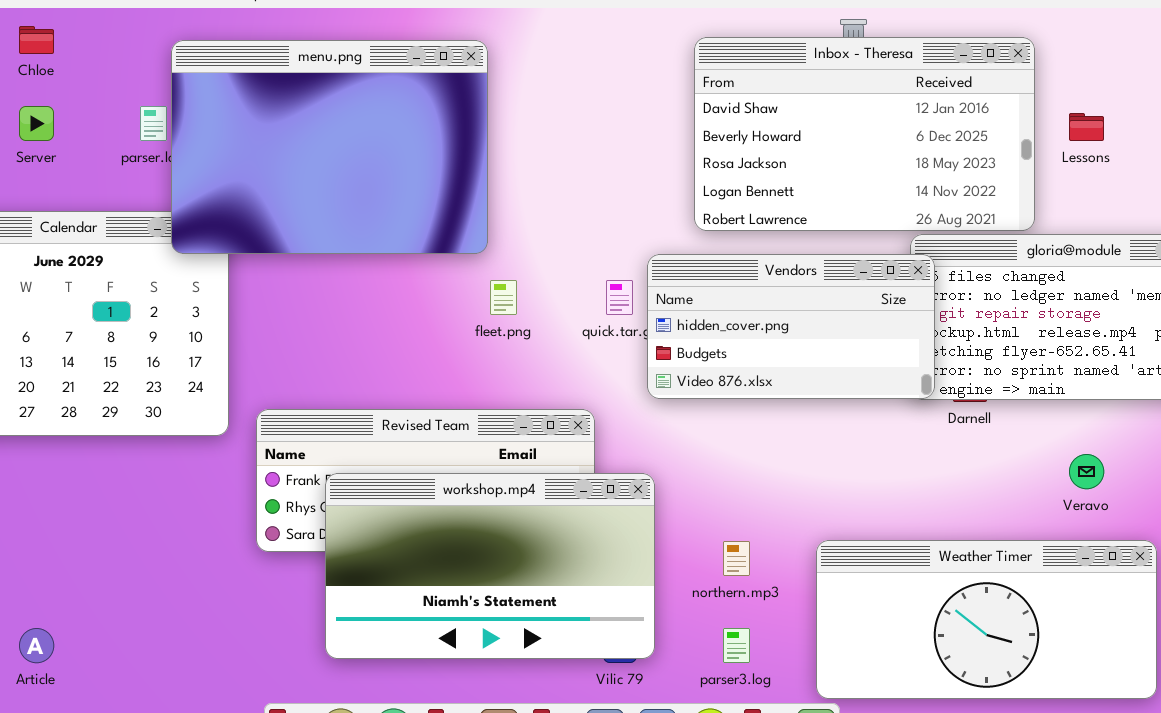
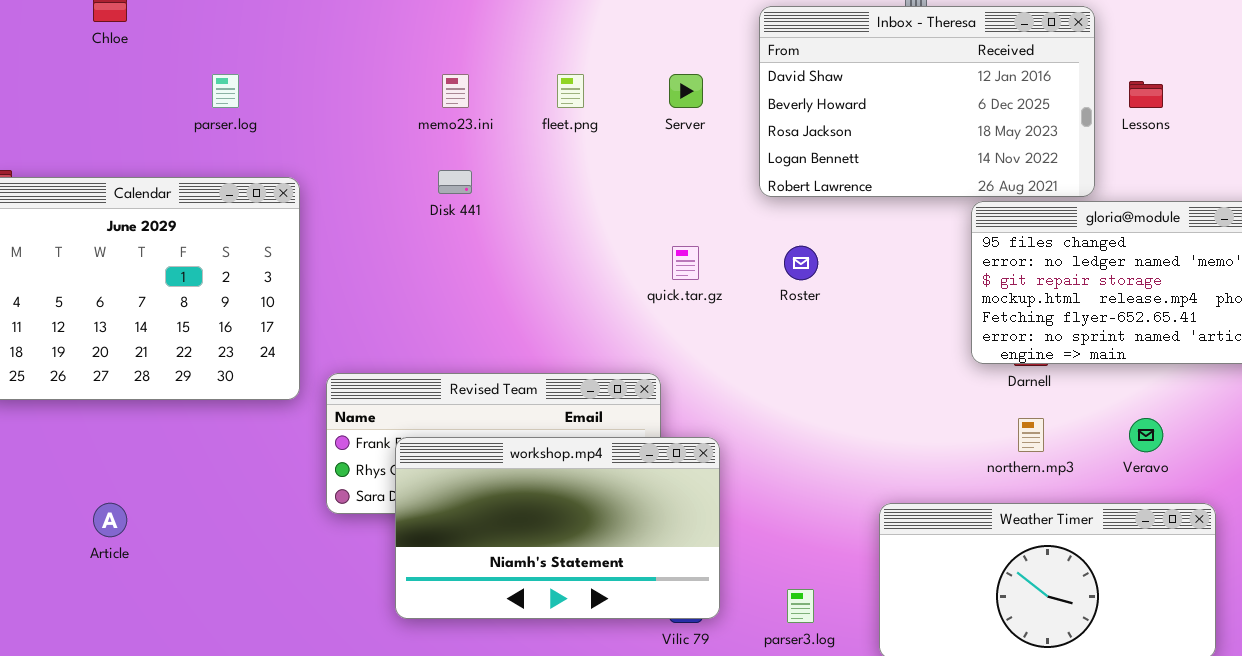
menu.png: [171,40,488,254] -> none, closed
Server: [19,106,54,141] -> [669,74,703,108], moved
Vendors: [647,254,935,399] -> none, closed
fleet.png: [490,280,517,315] -> [557,74,584,108], moved
northern.mp3: [723,541,750,576] -> [1018,418,1044,452], moved
Article: [19,628,54,663] -> [93,503,127,537], moved

